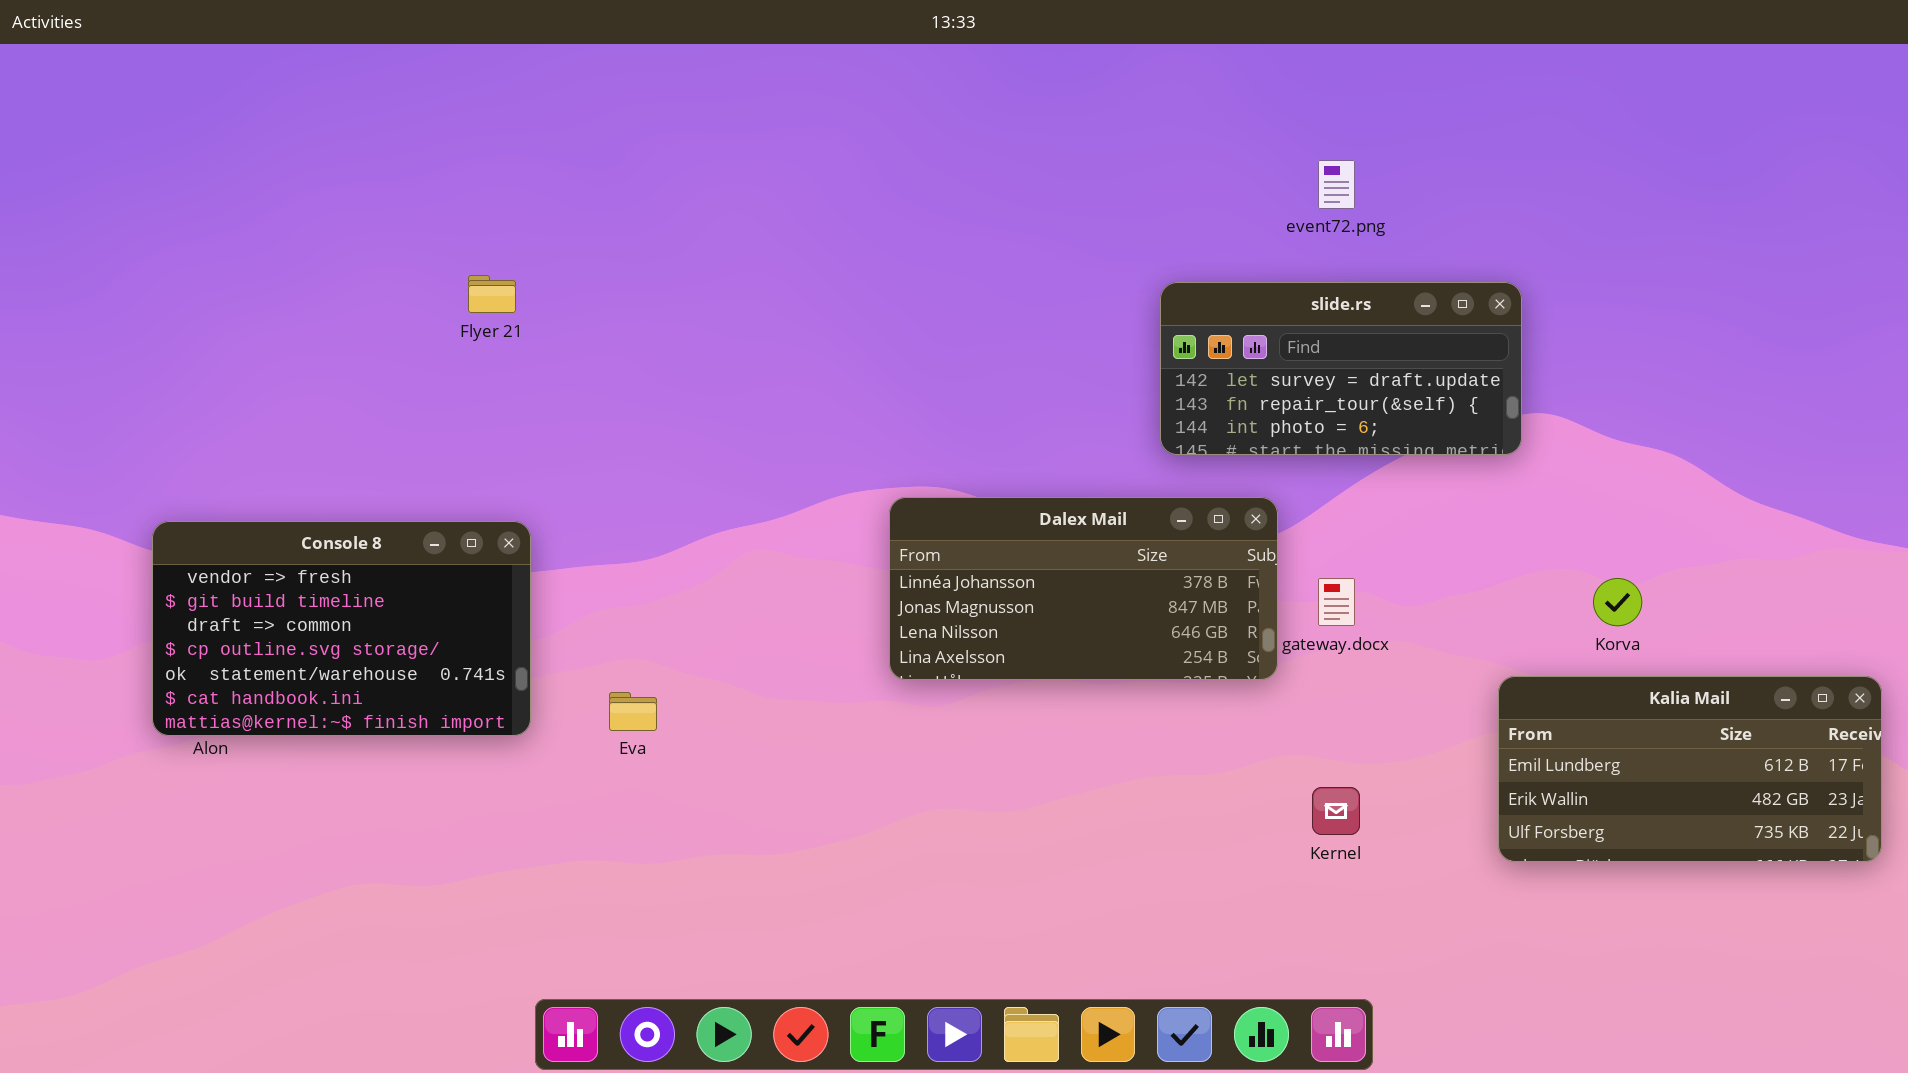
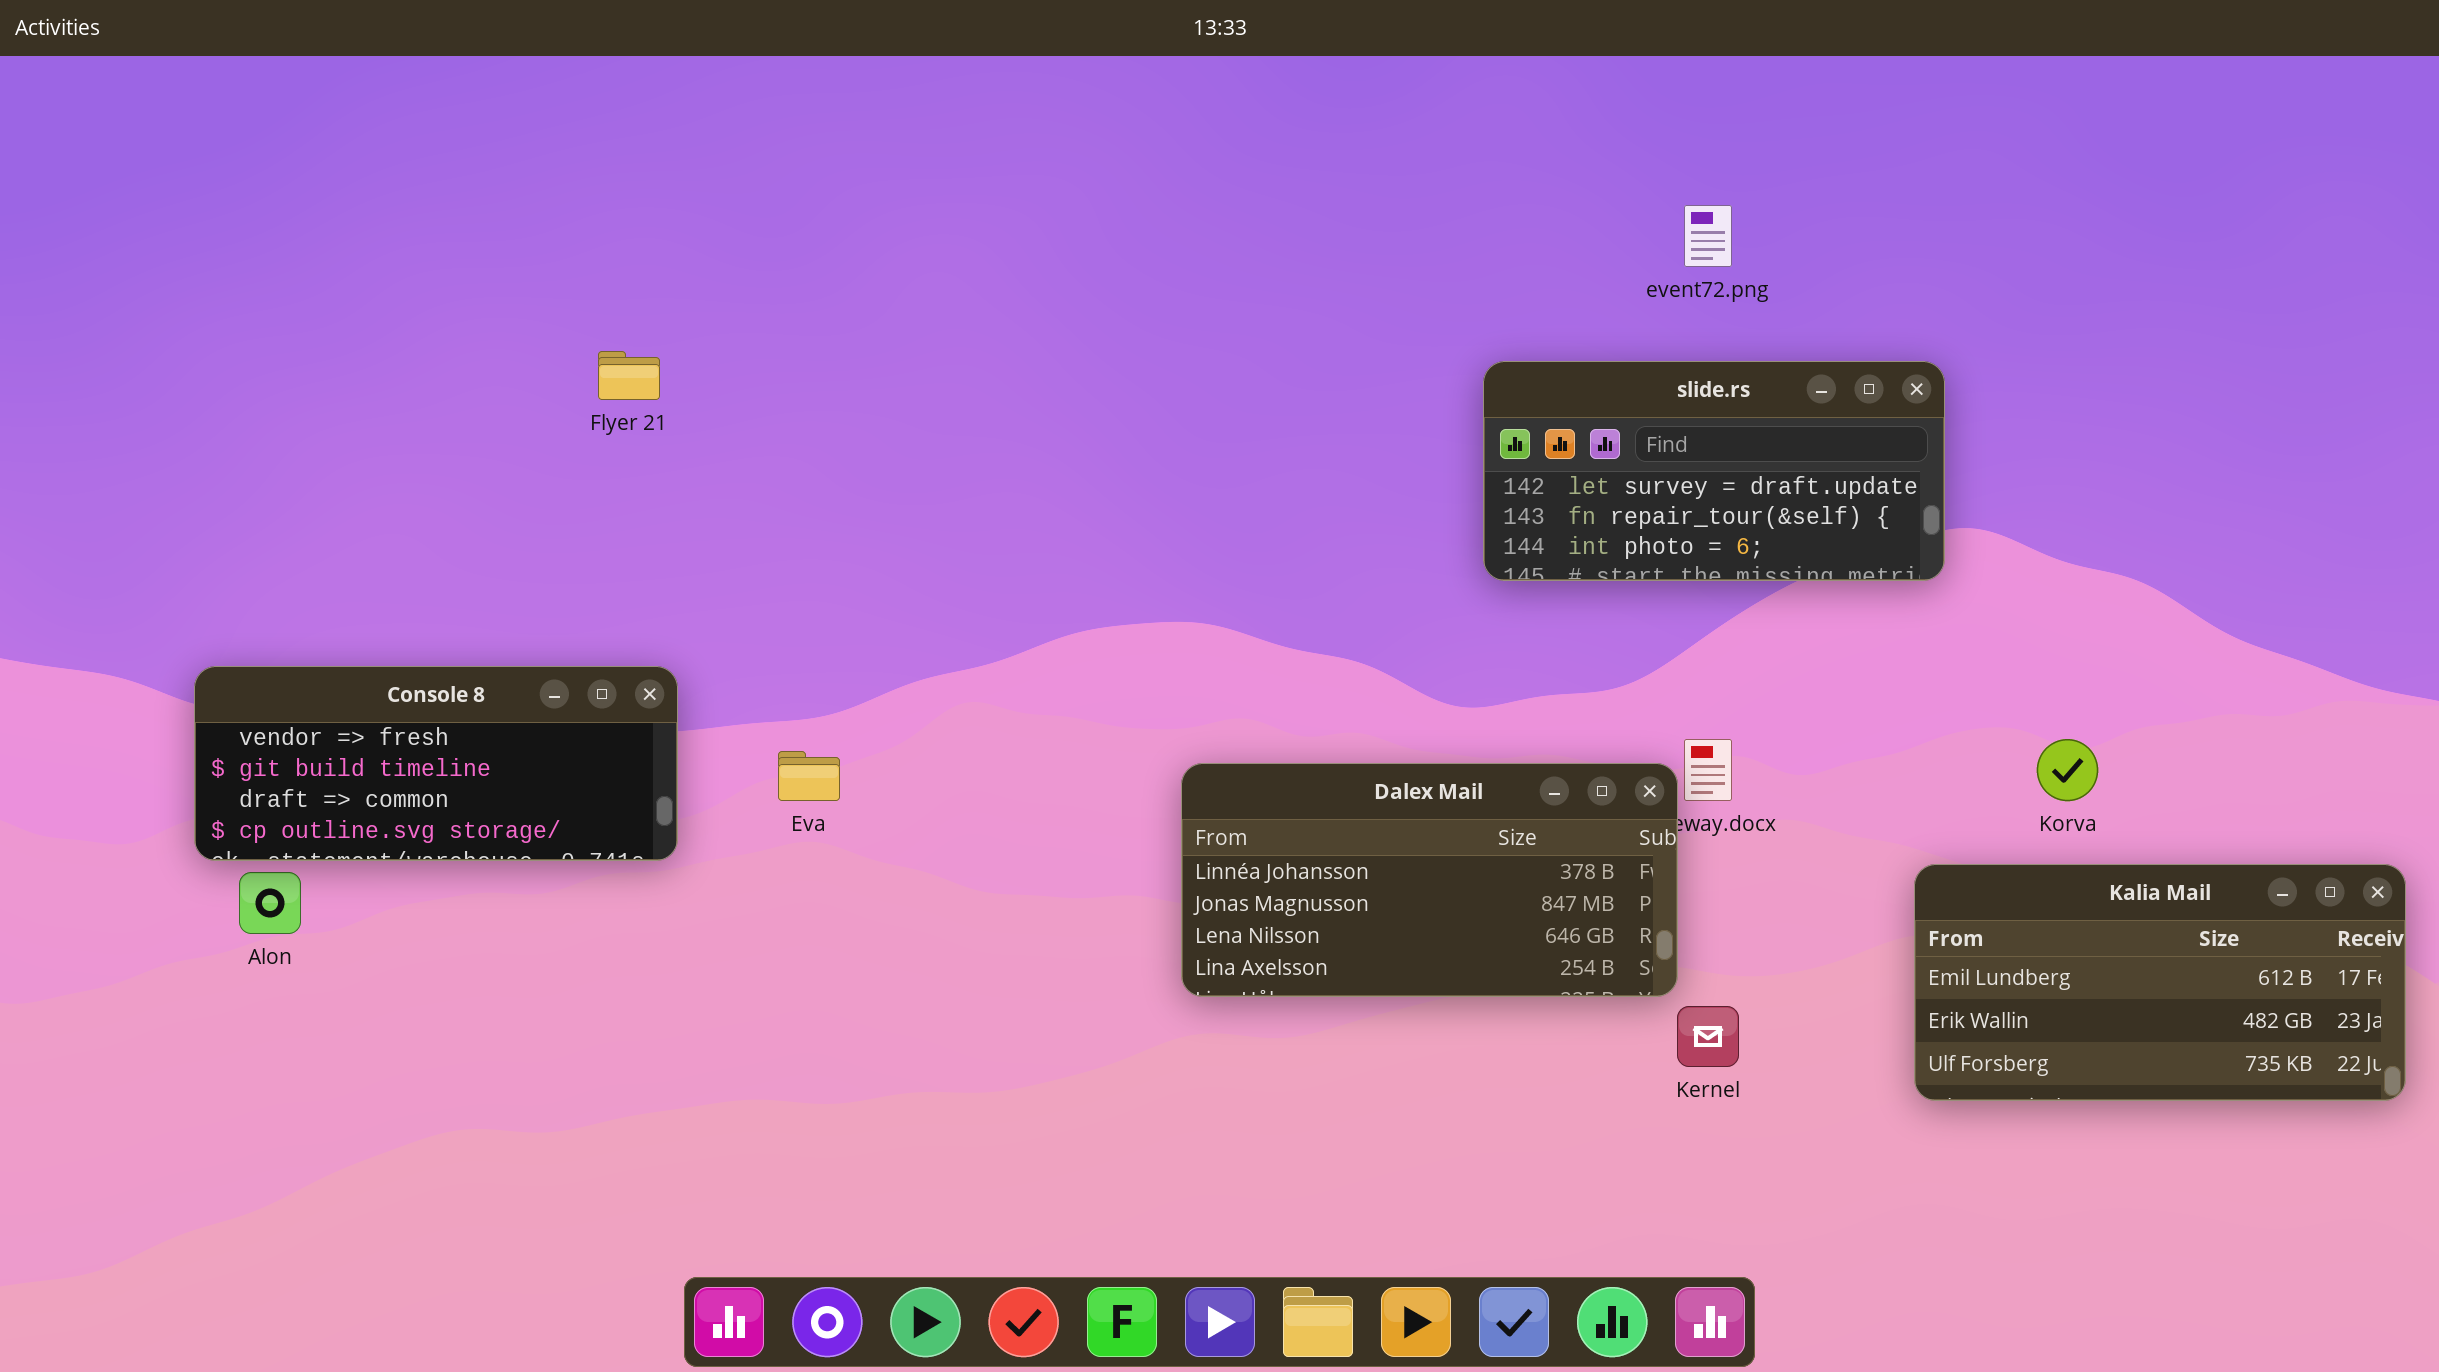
Dalex Mail: [889,497,1278,680] -> [1181,763,1678,997], moved
Console 8: [152,521,531,736] -> [194,666,678,861], resized
Eva: [609,692,657,731] -> [778,751,840,801], moved

